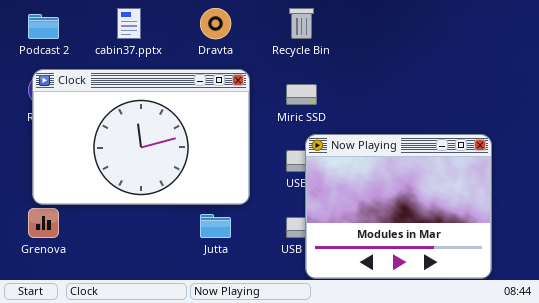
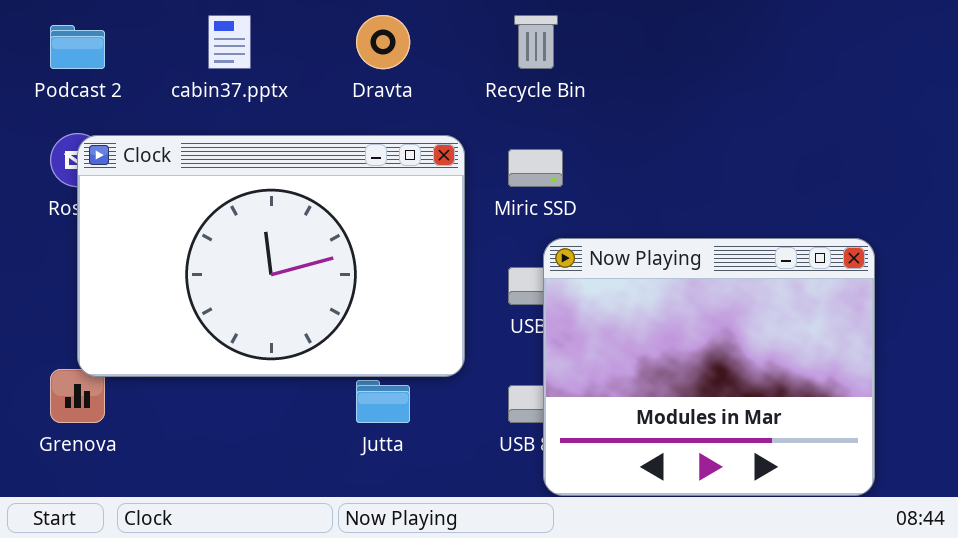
Clock: [32,69,250,205] -> [77,135,465,377], moved

